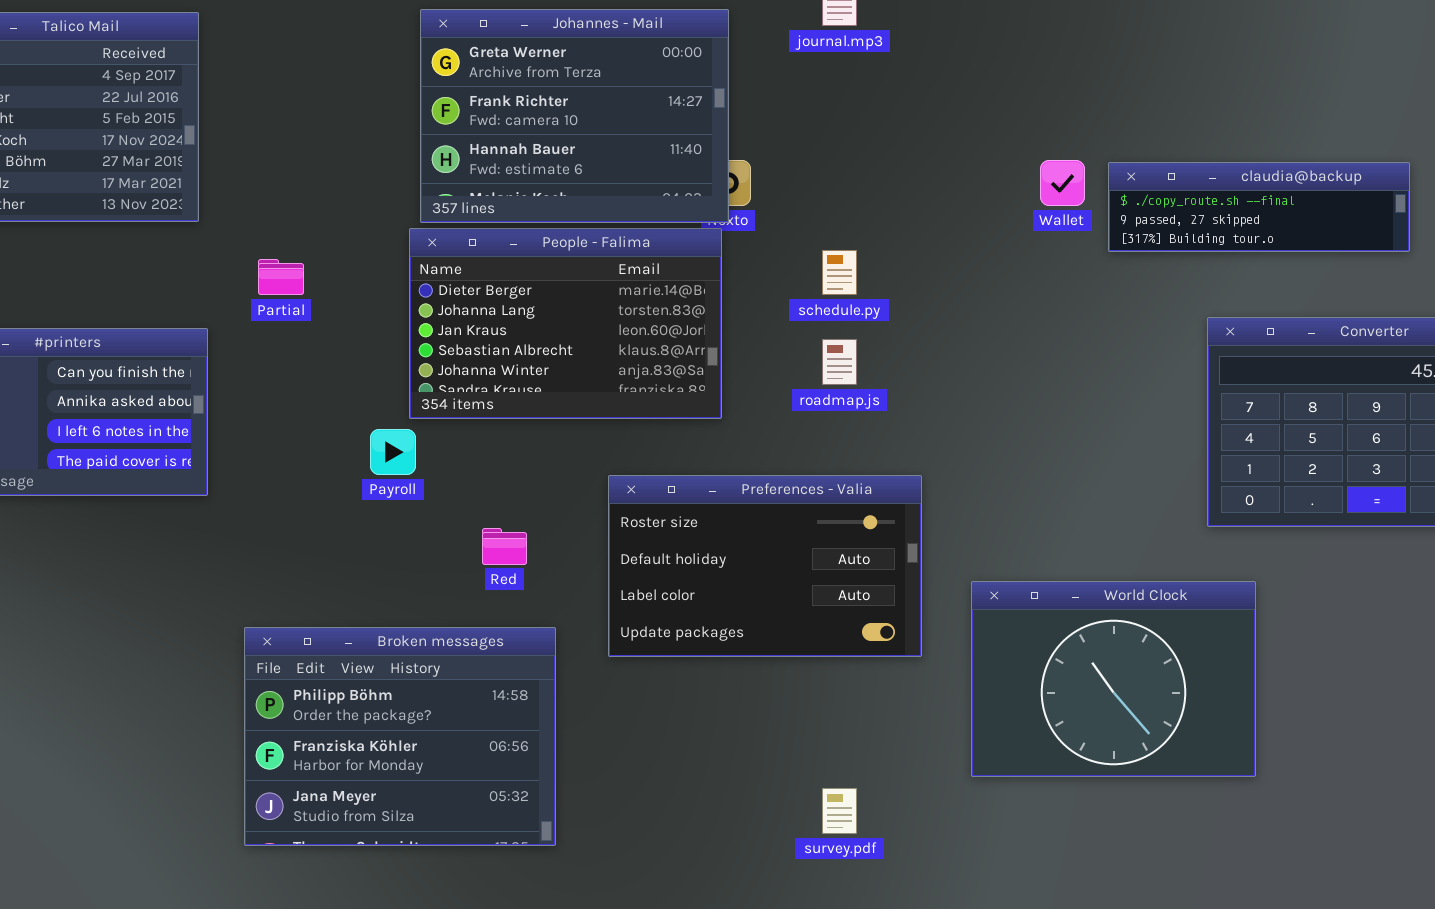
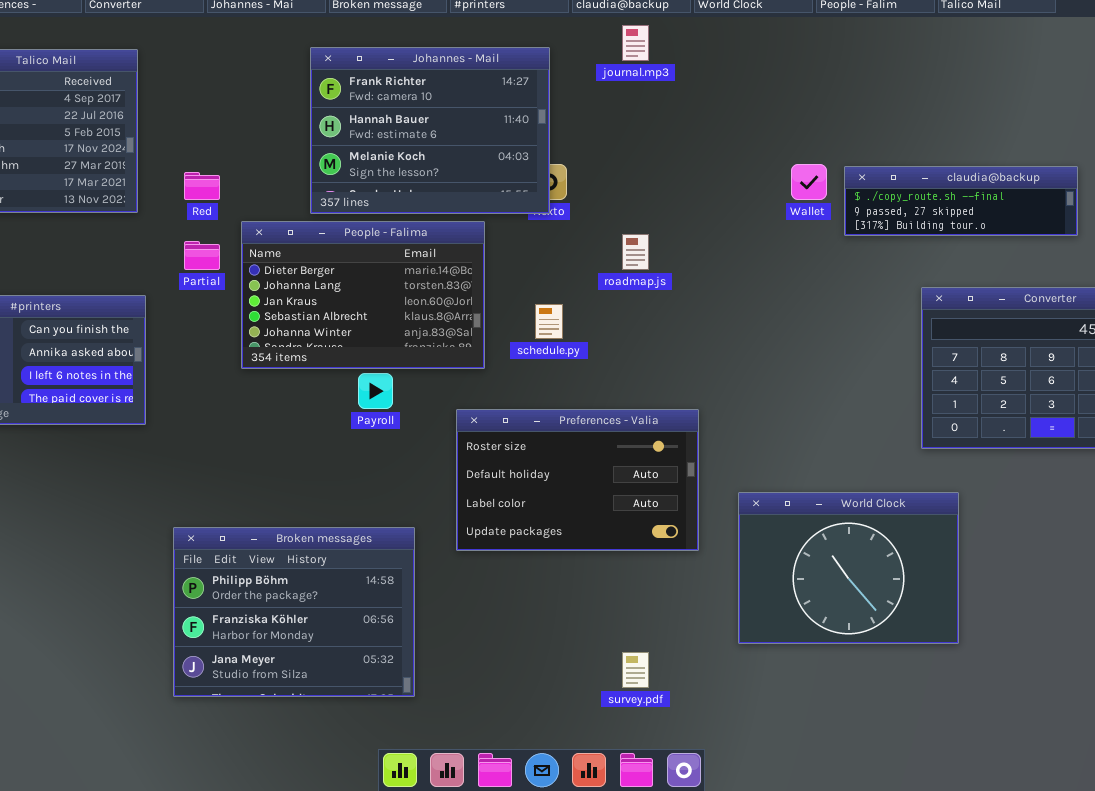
Johannes - Mail: [420,9,729,223] -> [310,47,550,214], scrolled down 1 row
People - Falima: [409,228,722,419] -> [241,221,485,369], moved
schedule.py: [822,250,857,295] -> [535,304,563,339], moved
roadmap.js: [822,339,857,385] -> [622,234,649,270], moved
Payroll: [370,429,416,475] -> [358,373,393,409], moved
Red: [482,528,527,565] -> [184,172,220,200], moved

